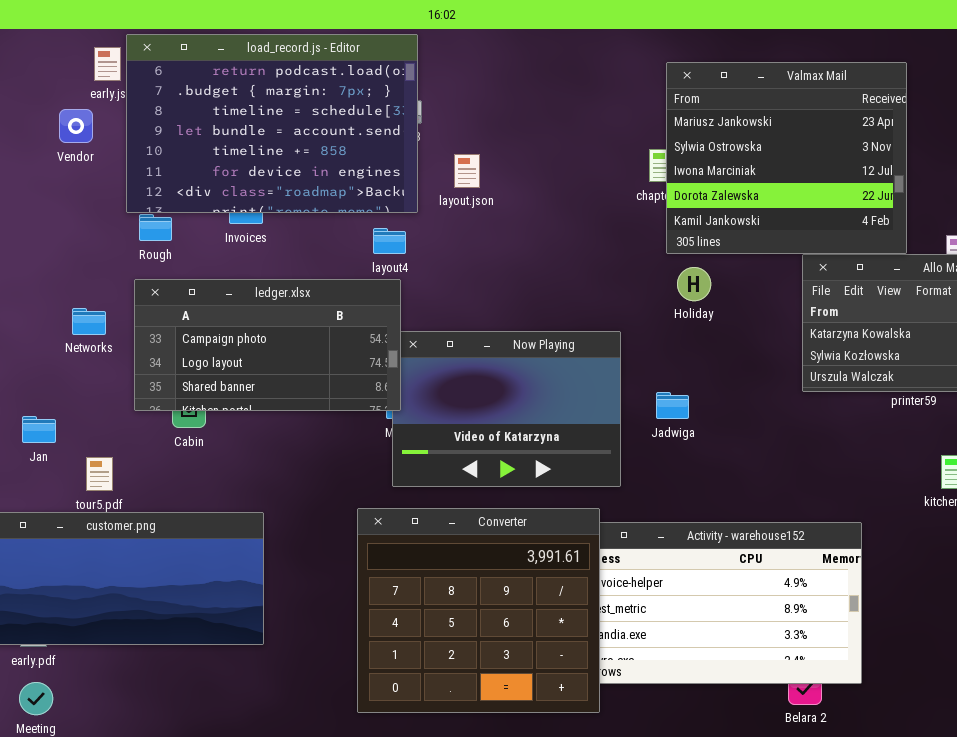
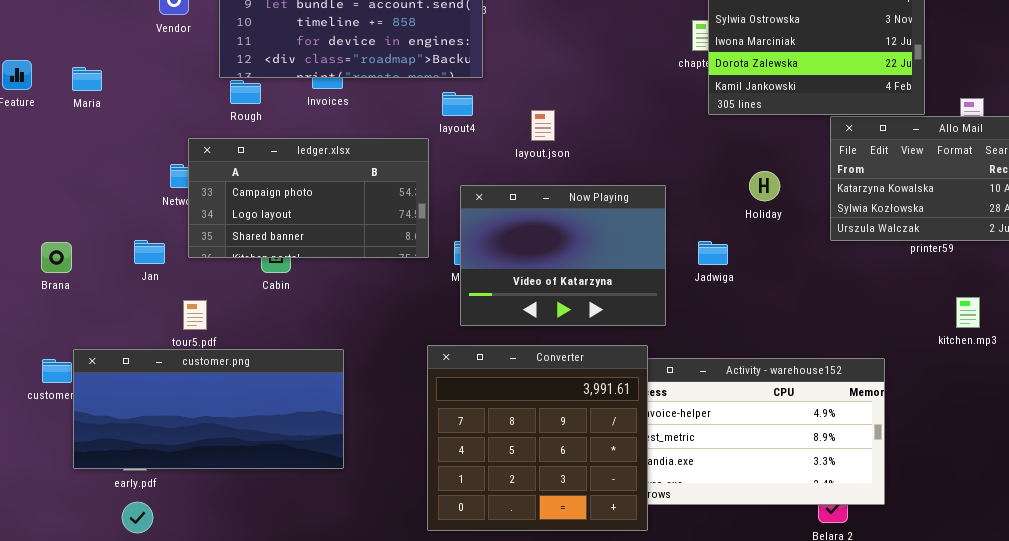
layout.json: [454,154,480,188] -> [531,110,555,141], moved
Holiday: [677,267,711,301] -> [749,171,780,201], moved
ledger.xlsx: [134,279,401,411] -> [188,138,429,258], moved
Jan: [22,416,56,443] -> [134,240,165,264], moved

